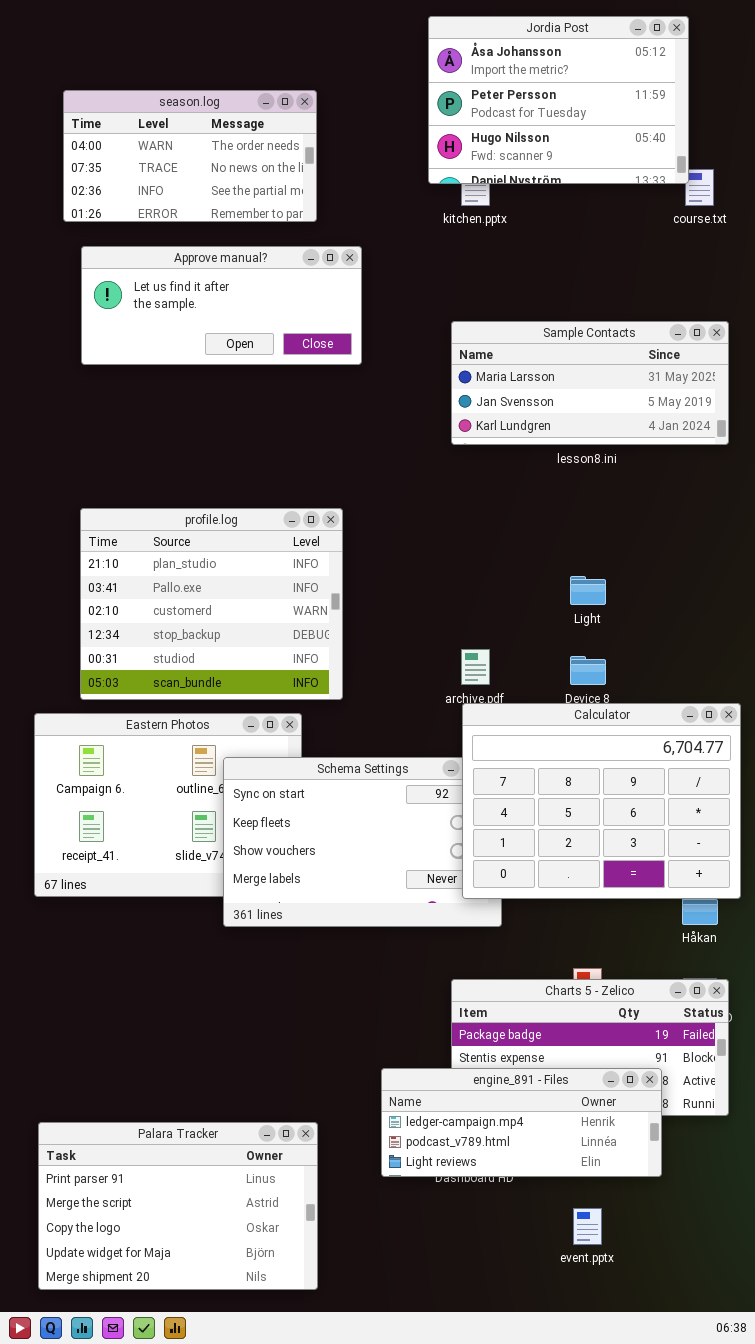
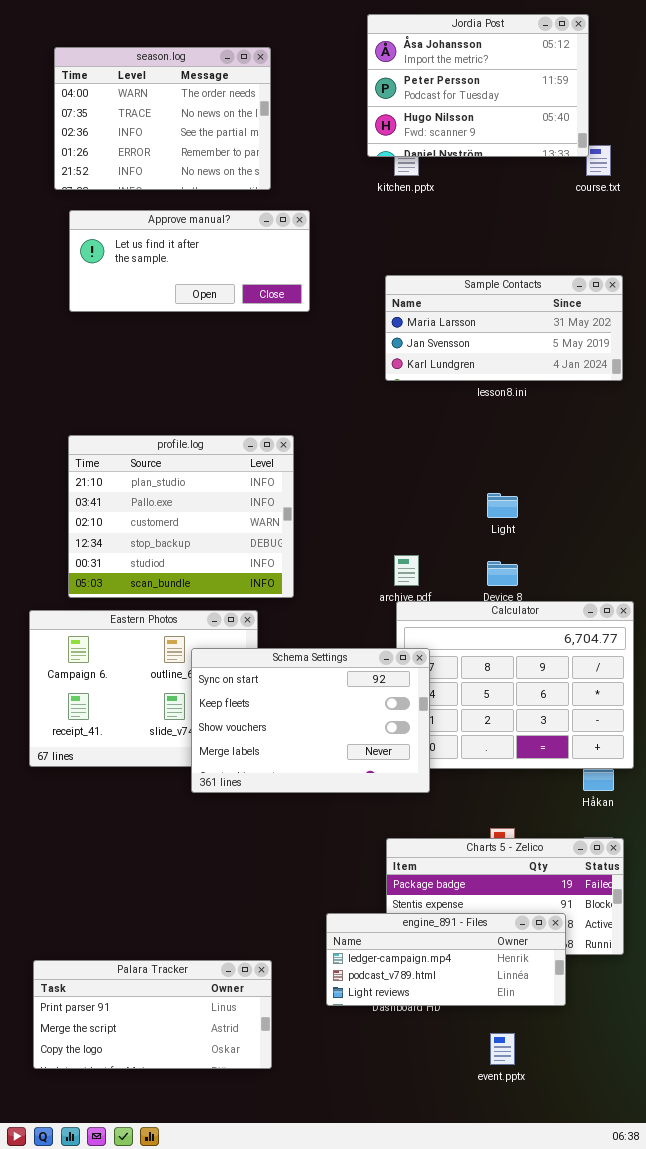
season.log: [63,90,317,222] -> [54,47,271,190], resized
Schema Settings: [223,757,502,927] -> [191,648,430,793], raised
Palara Tracker: [38,1122,318,1290] -> [33,960,272,1069], resized

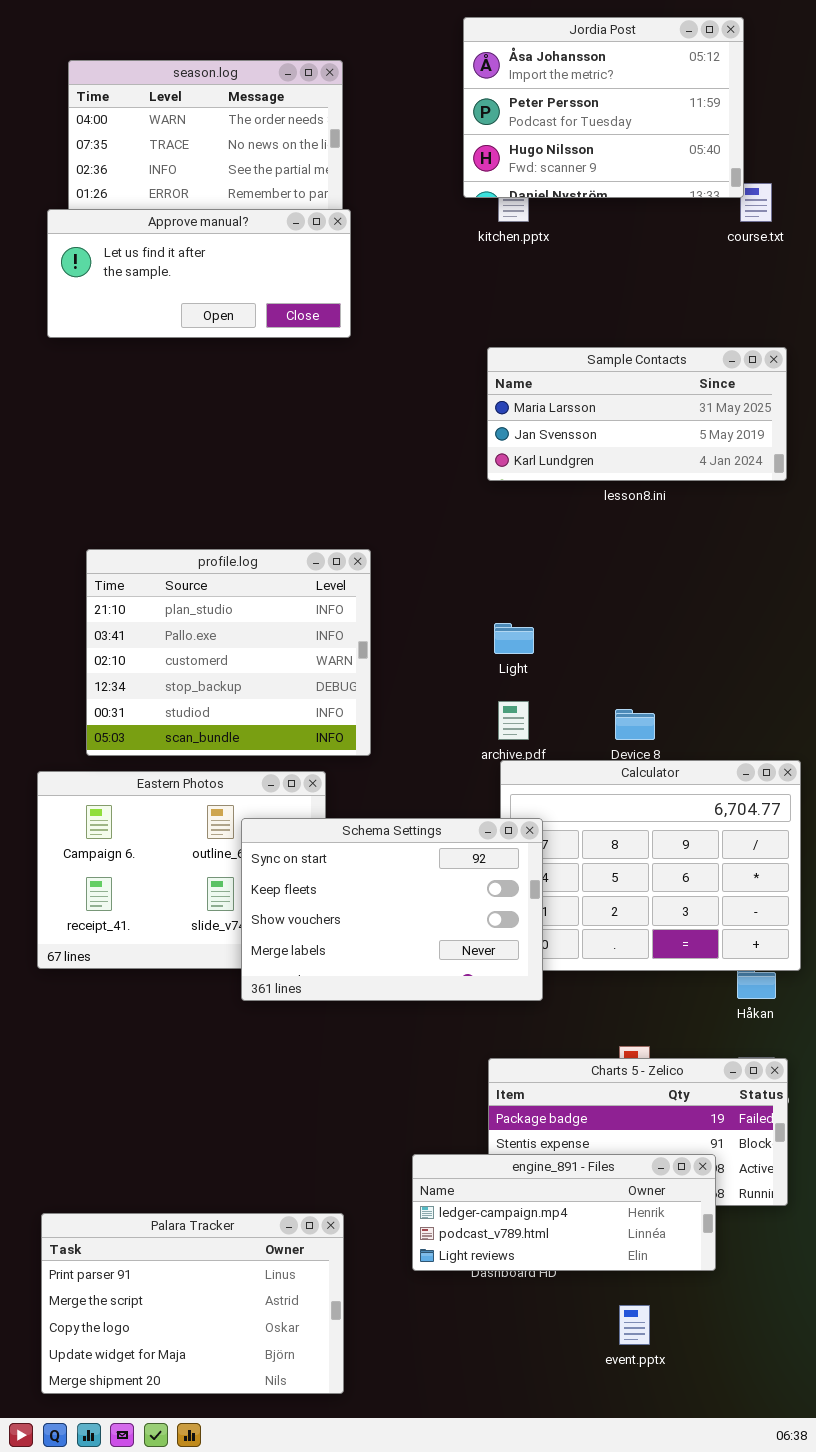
Approve manual?: [69,210,310,312] -> [47,209,351,338], moved
Light: [487,493,518,518] -> [494,623,534,654], moved
Palara Tracker: [33,960,272,1069] -> [41,1213,344,1394], resized

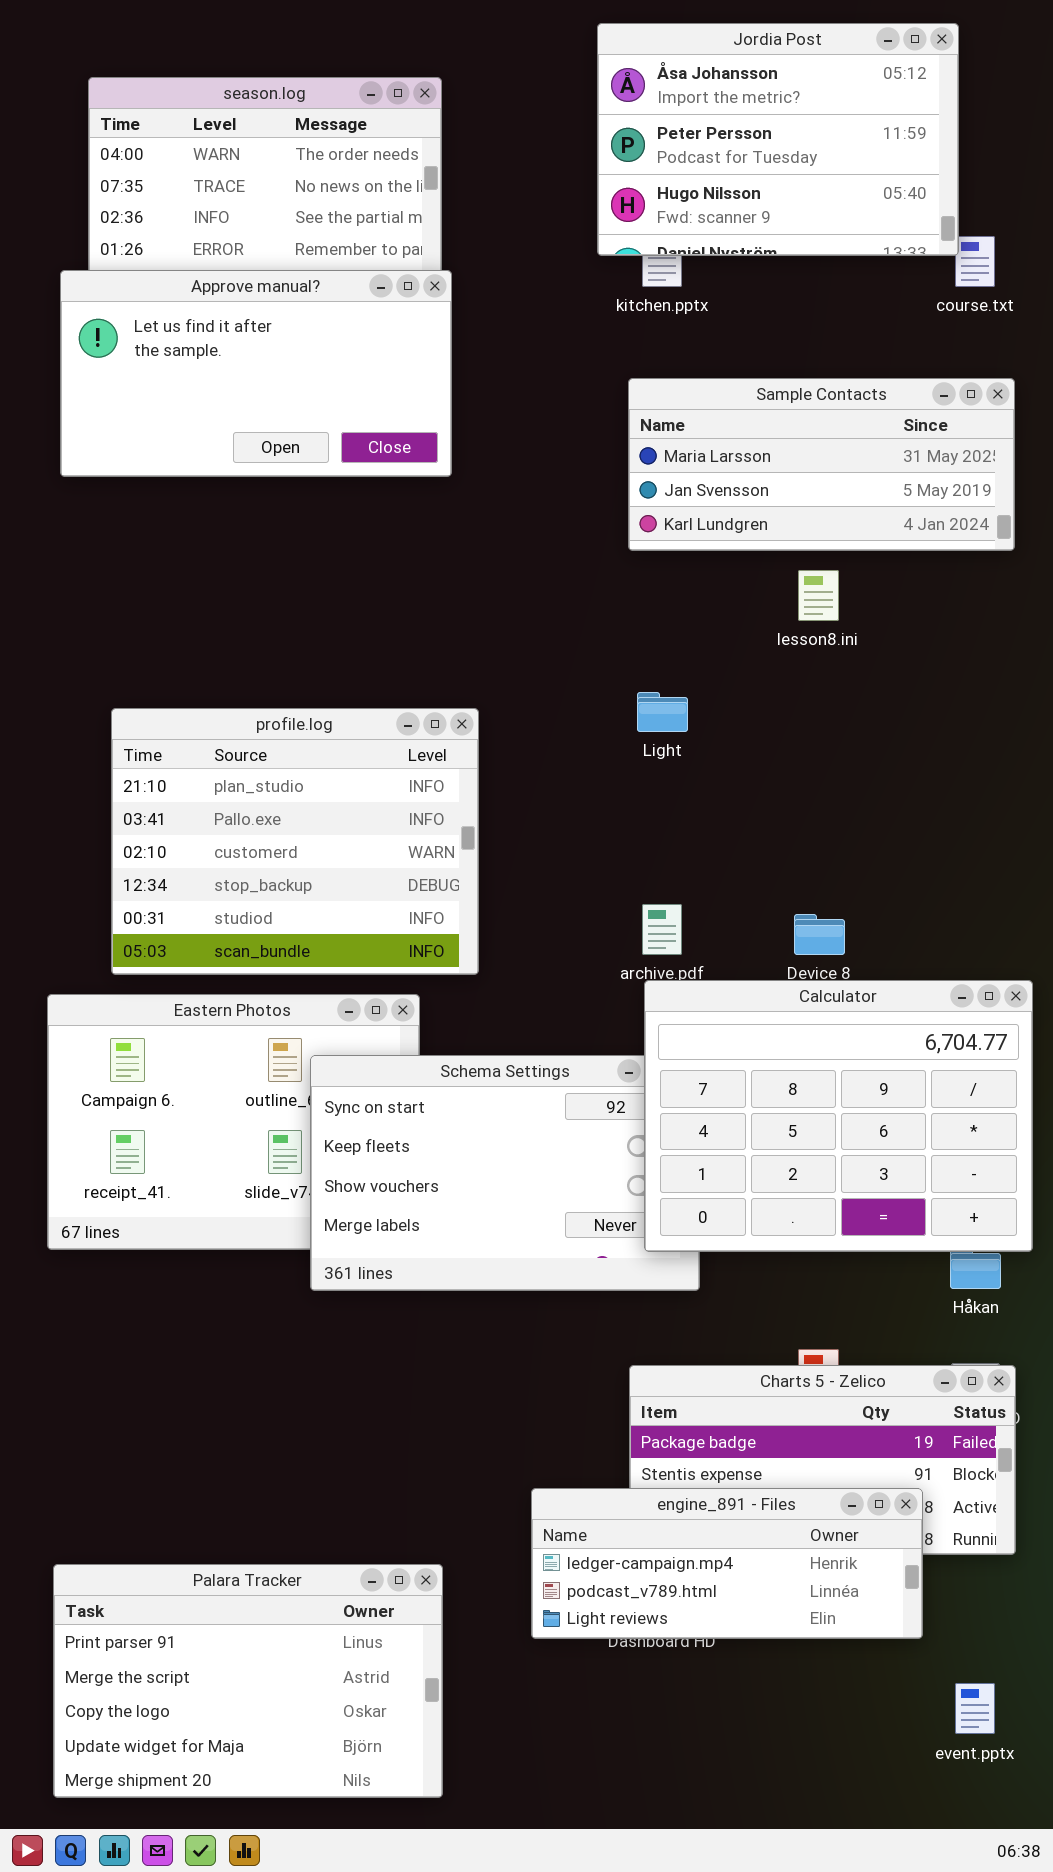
Approve manual?: [47,209,351,338] -> [60,270,452,477], resized
Sample Contacts: [487,347,787,481] -> [628,378,1015,551], moved
Light: [494,623,534,654] -> [637,692,688,732], moved
Calculator: [500,760,801,971] -> [644,980,1033,1252], raised
event.pptx: [619,1305,650,1345] -> [955,1683,995,1734], moved

